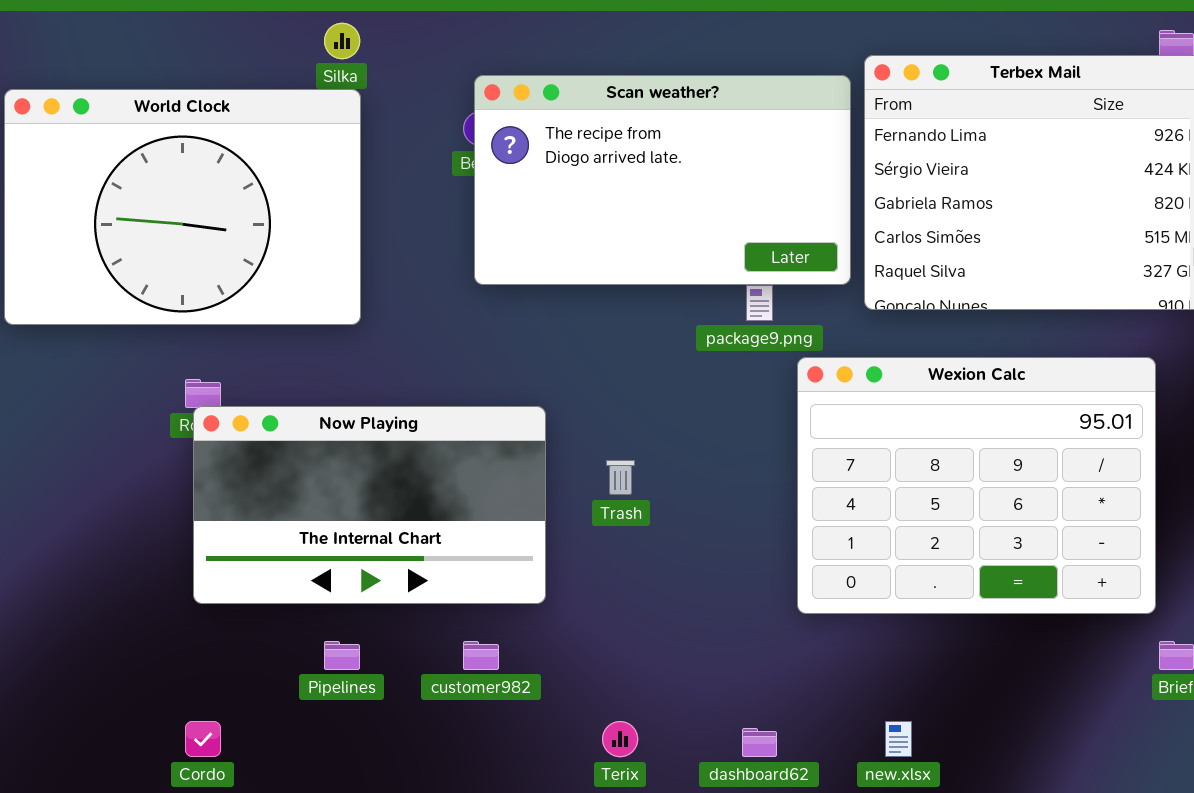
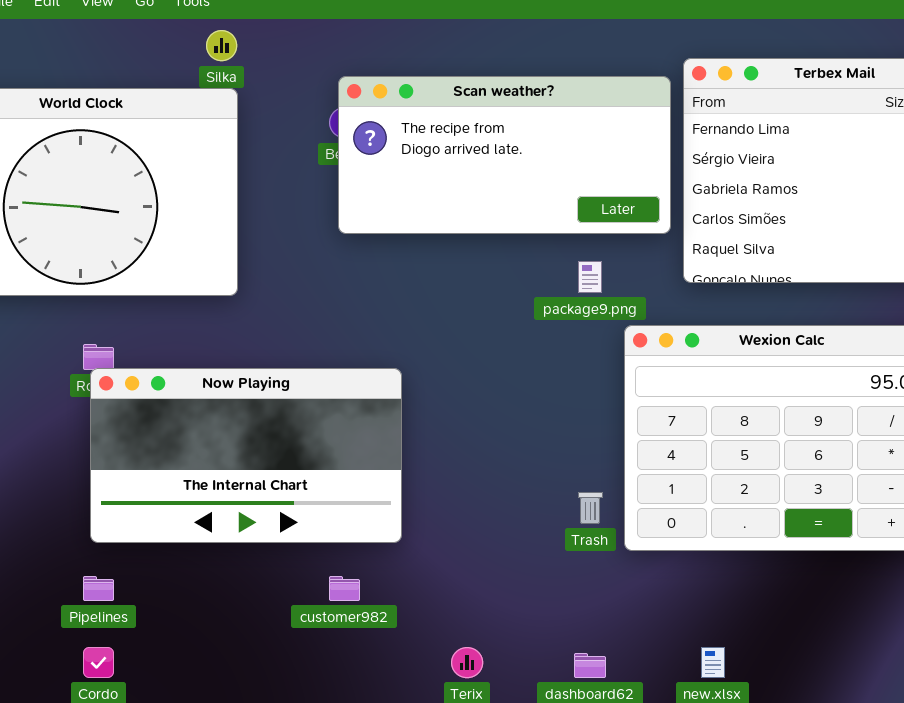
Scan weather?: [474,75,851,285] -> [338,76,671,234], resized
Trash: [606,460,635,495] -> [578,492,603,524], moved
Pipelines: [324,641,360,670] -> [83,576,114,601], moved

